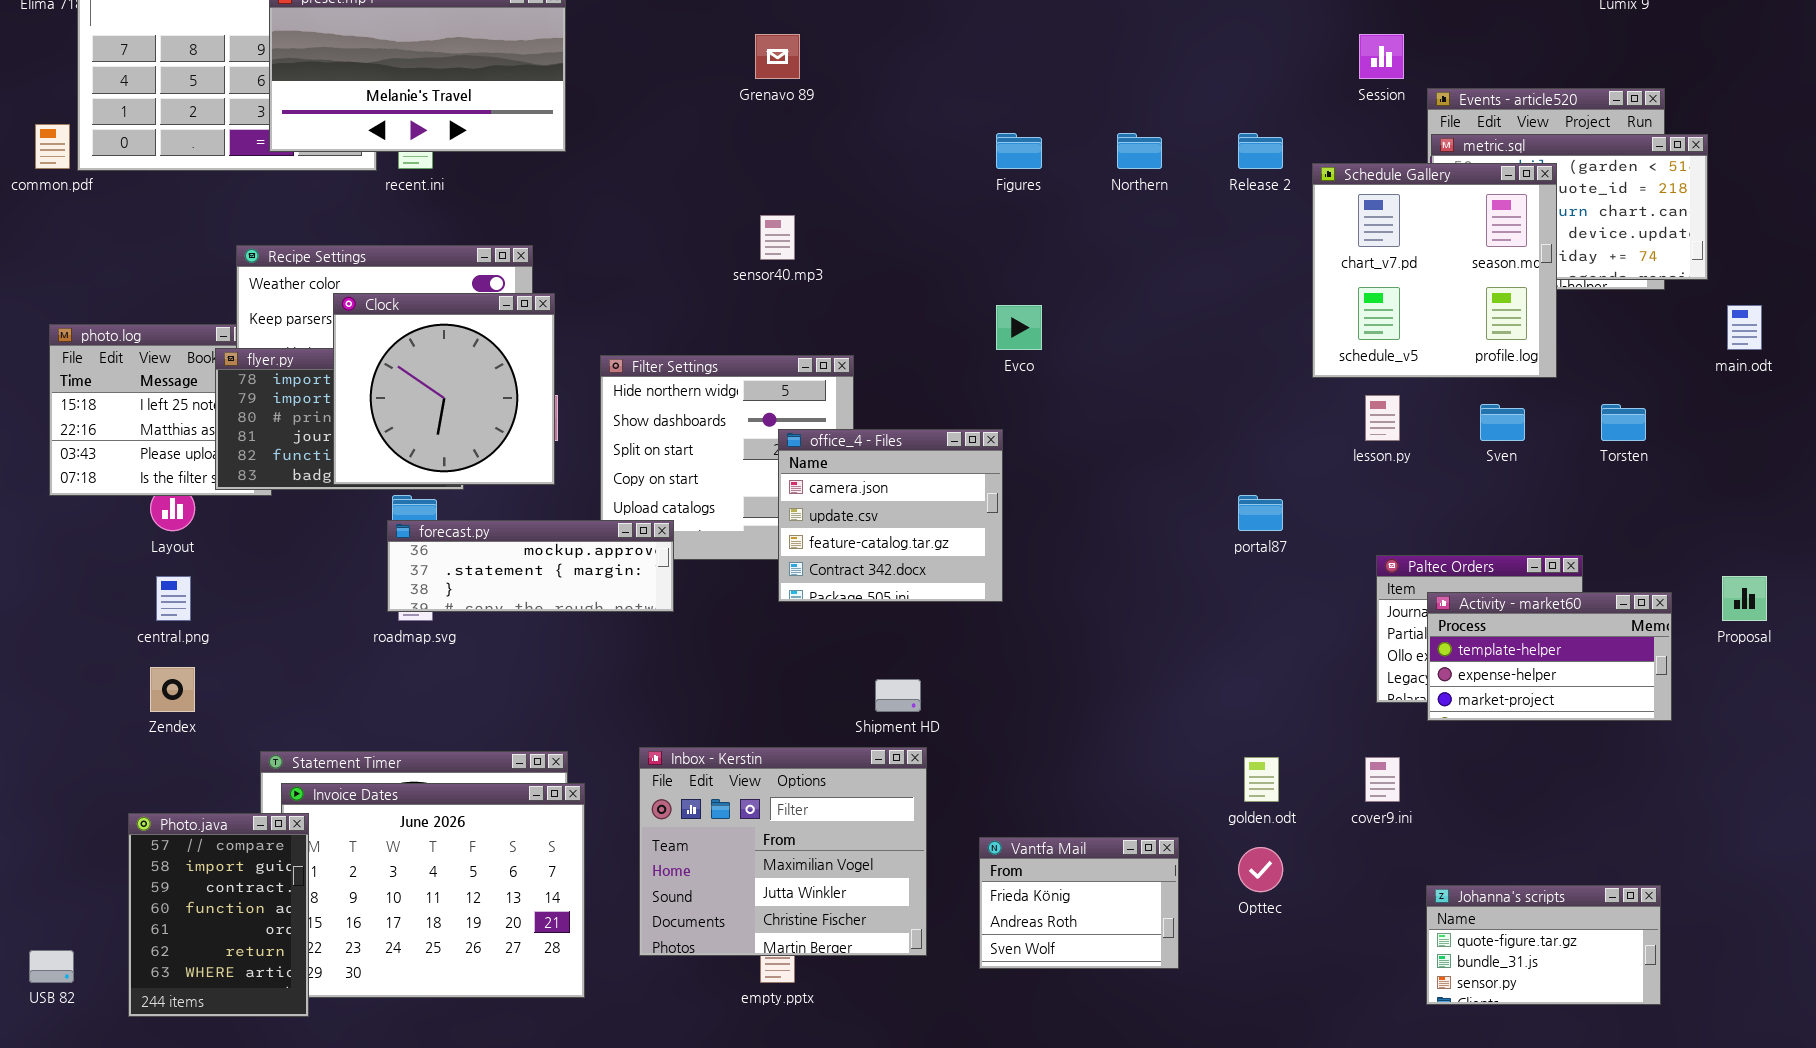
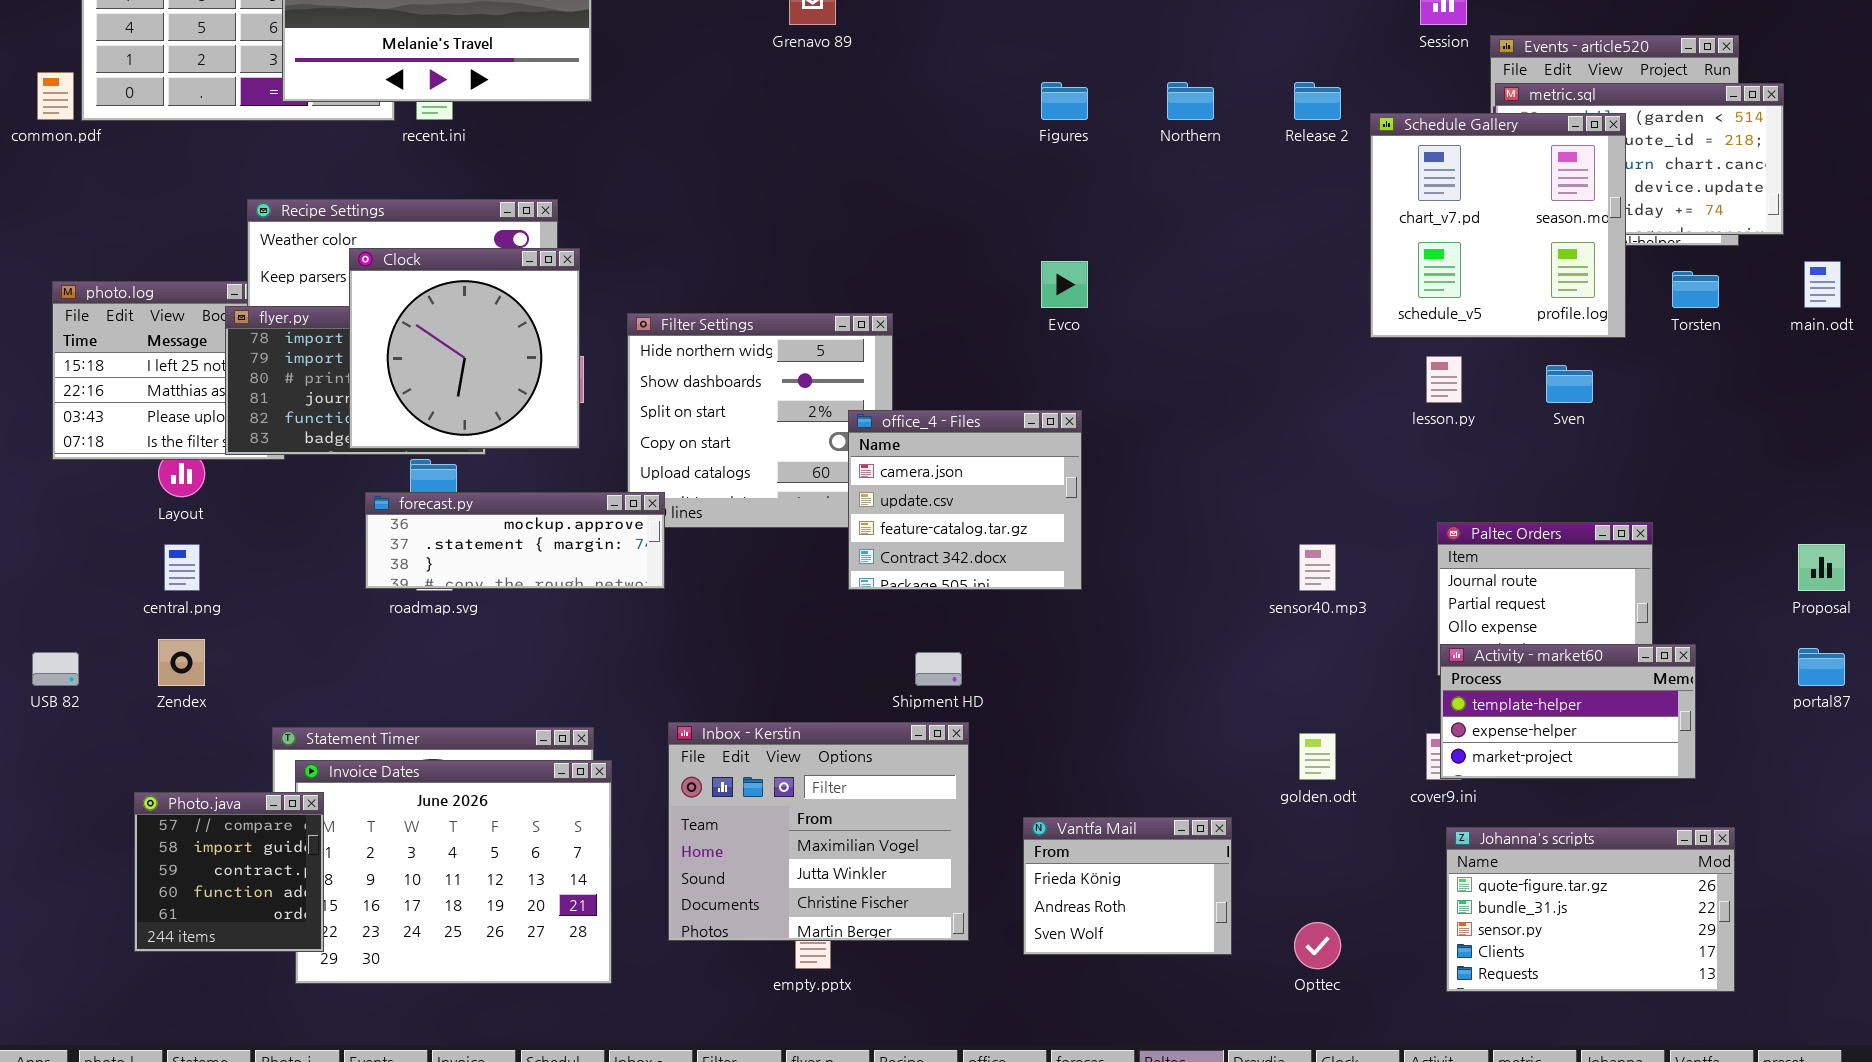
sensor40.mp3: [760,215,795,260] -> [1299,544,1336,591], moved
Torsten: [1601,404,1646,441] -> [1672,271,1719,308], moved
office_4 - Files: [778,429,1003,602] -> [848,410,1082,590], moved
portal87: [1238,495,1283,531] -> [1798,648,1845,686], moved
forecast.py: [387,520,674,612] -> [365,492,665,589], moved
Activity - market60: [1427,592,1672,721] -> [1440,644,1696,779], moved
Photo.java: [128,813,309,1017] -> [134,792,324,952], resized
Opttec: [1238,847,1283,892] -> [1294,922,1341,969], moved
Johanna's scripts: [1426,885,1661,1005] -> [1446,827,1735,992], resized
USB 82: [29,950,74,983] -> [32,652,79,686], moved

